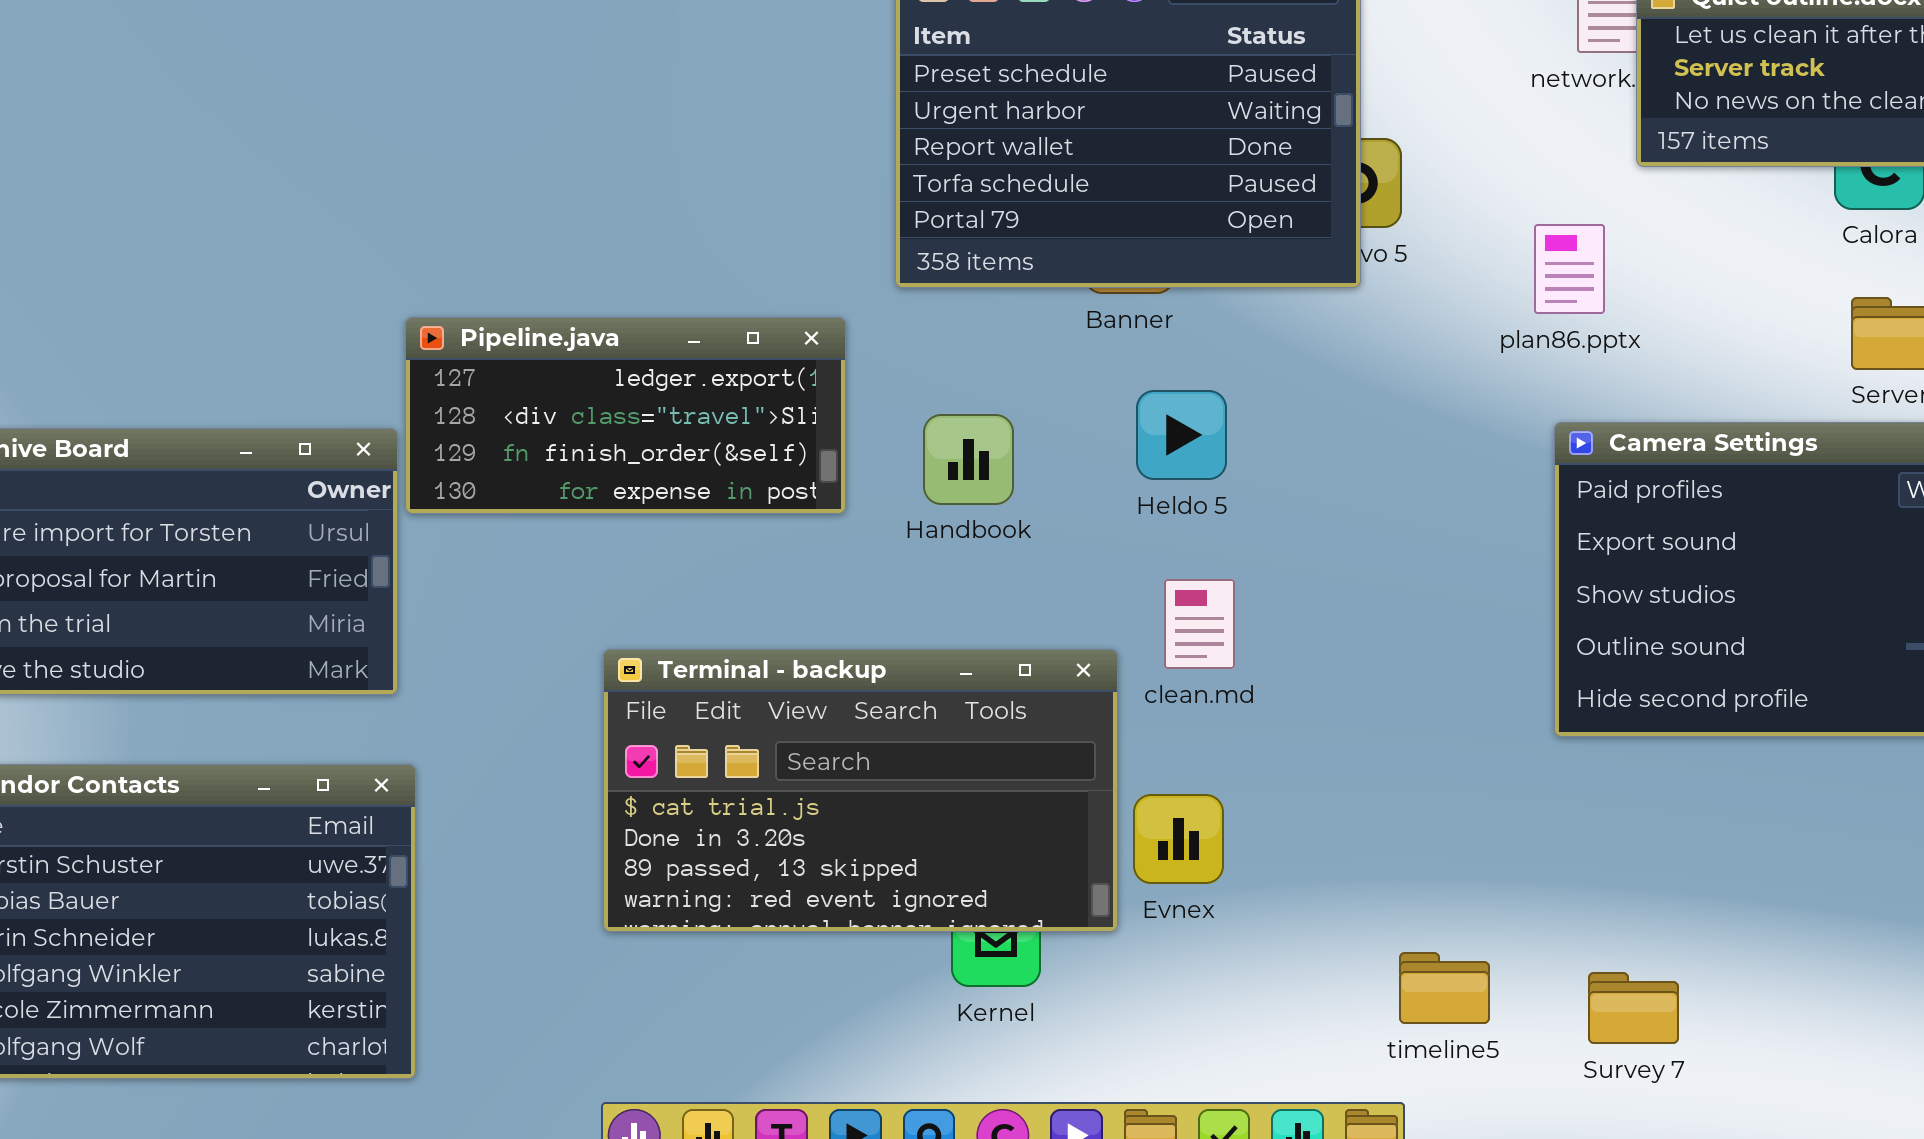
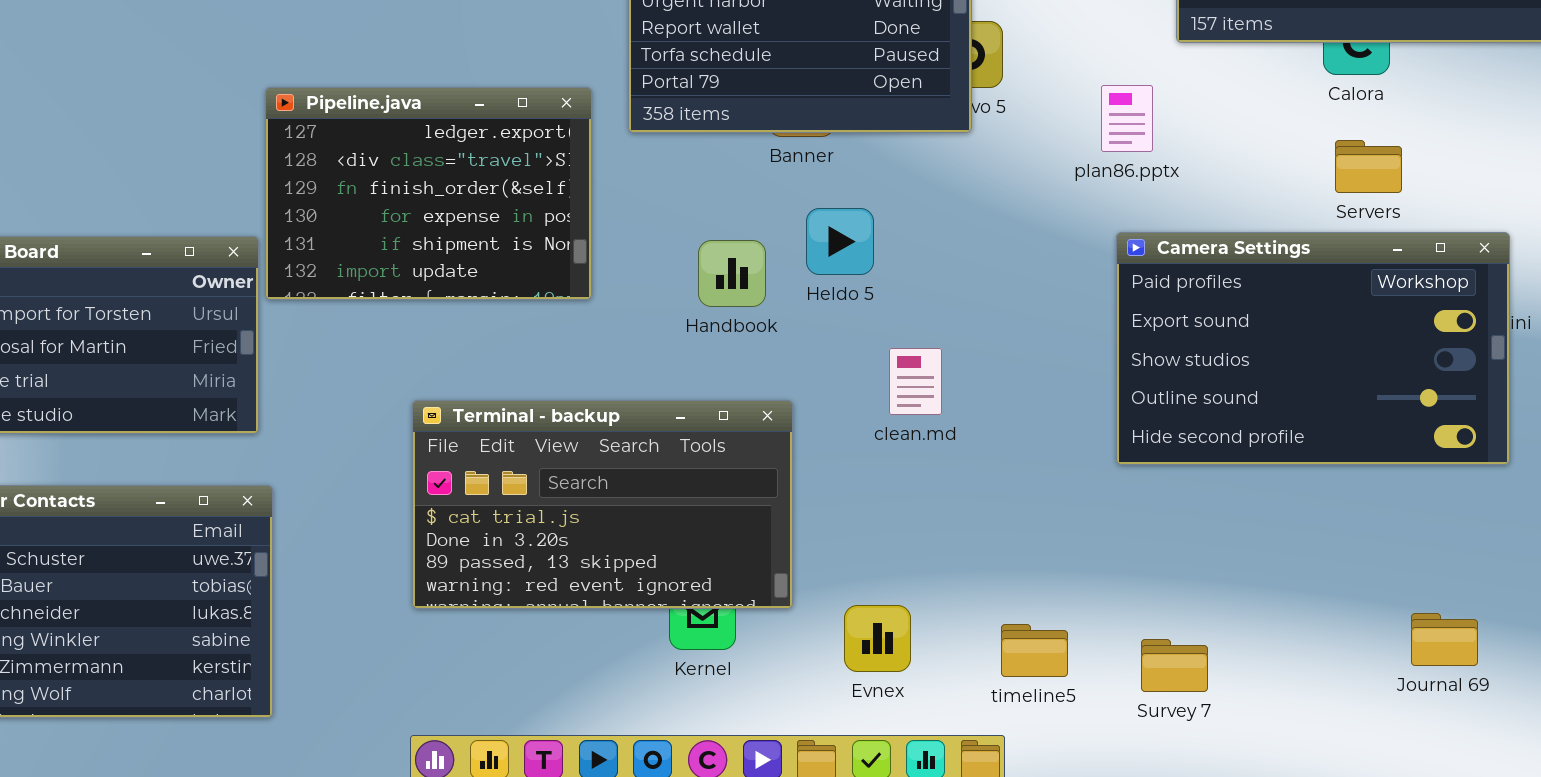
Pipeline.java: [405,317,846,514] -> [265,87,592,300], resized
Handbook: [923,414,1014,505] -> [698,240,766,307], moved
clean.md: [1164,579,1235,669] -> [889,348,942,415], moved
Evnex: [1133,794,1224,884] -> [844,605,911,672], moved

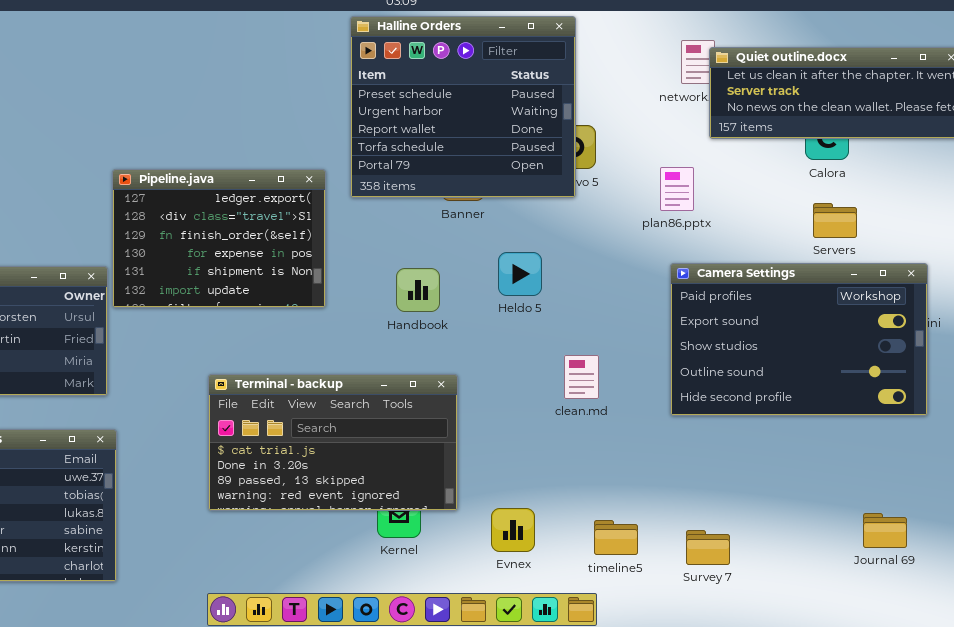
Heldo 5: [806,208,874,275] -> [498,252,542,296], moved
clean.md: [889,348,942,415] -> [564,355,599,399], moved

